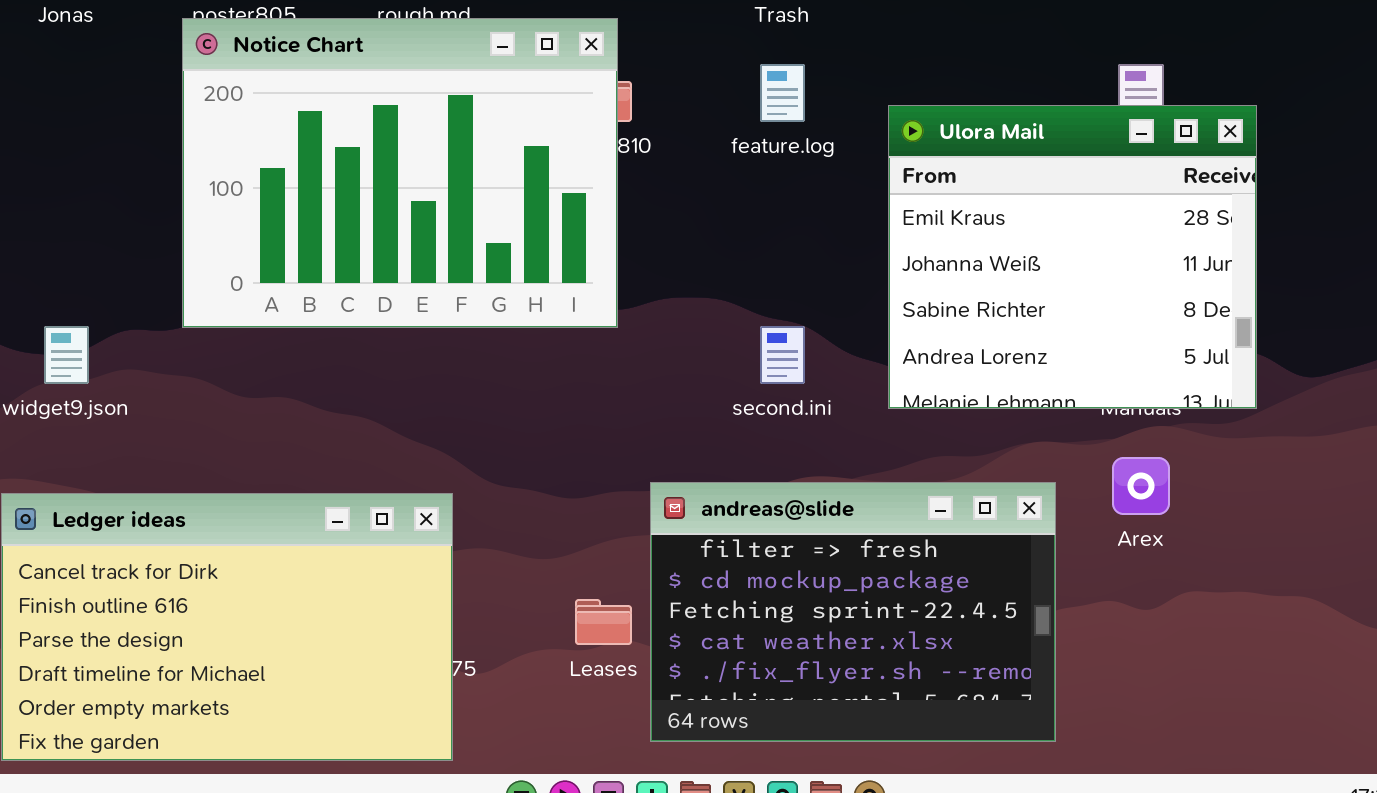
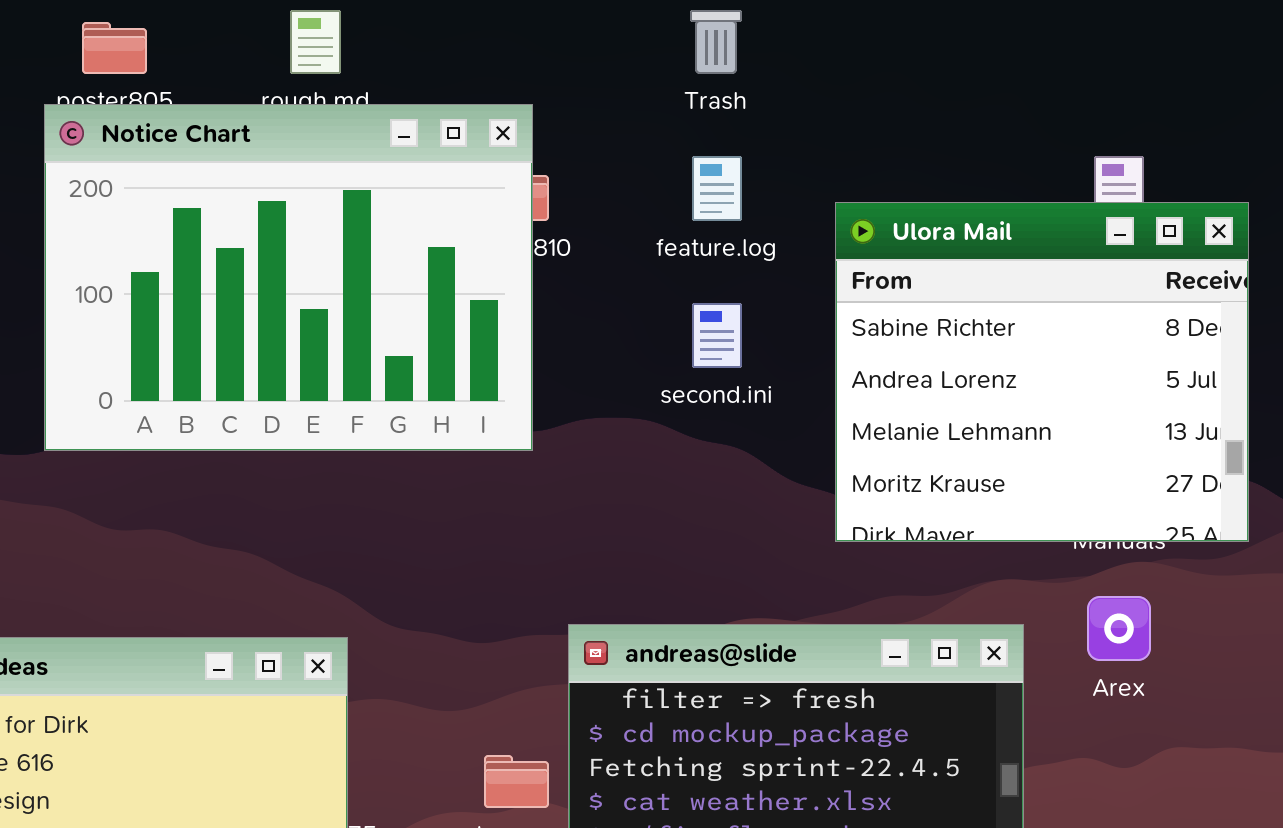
Ulora Mail: [888,105,1257,409] -> [835,202,1249,542], scrolled down 2 rows
second.ini: [760,326,805,384] -> [692,303,742,368], moved

